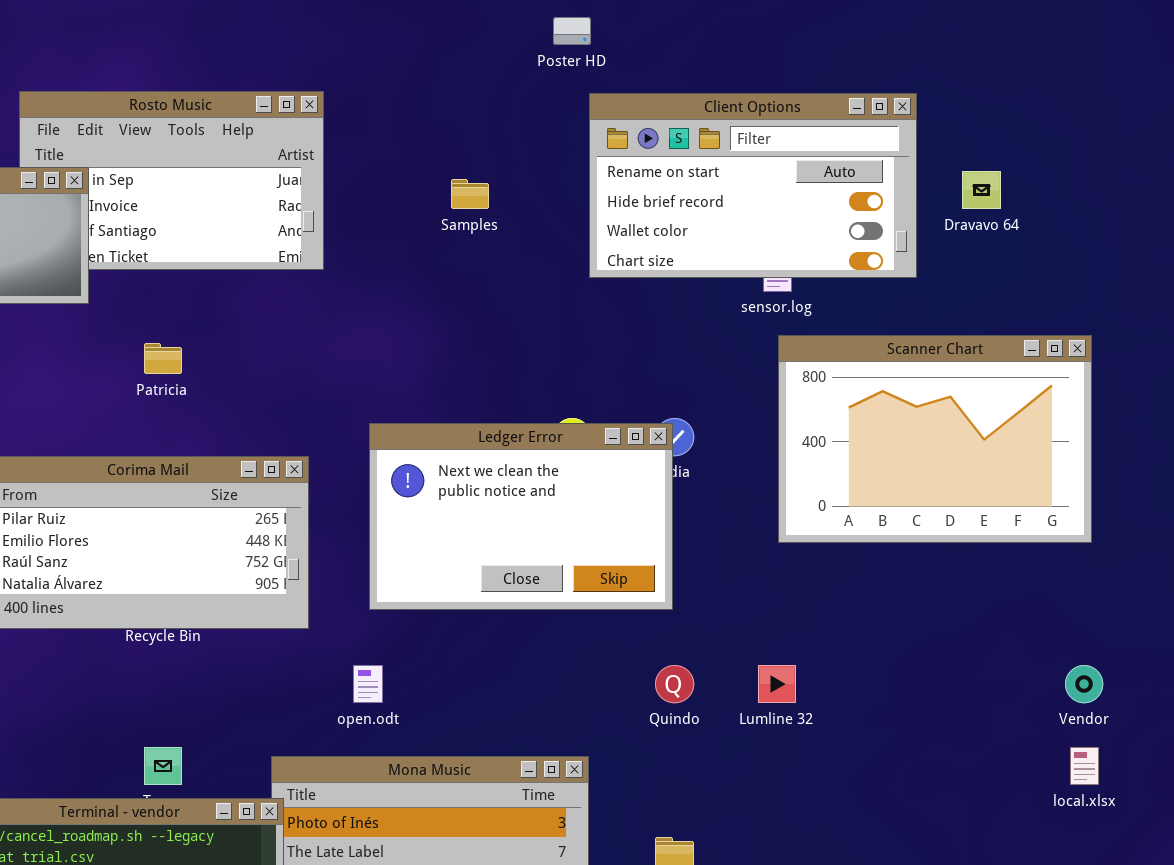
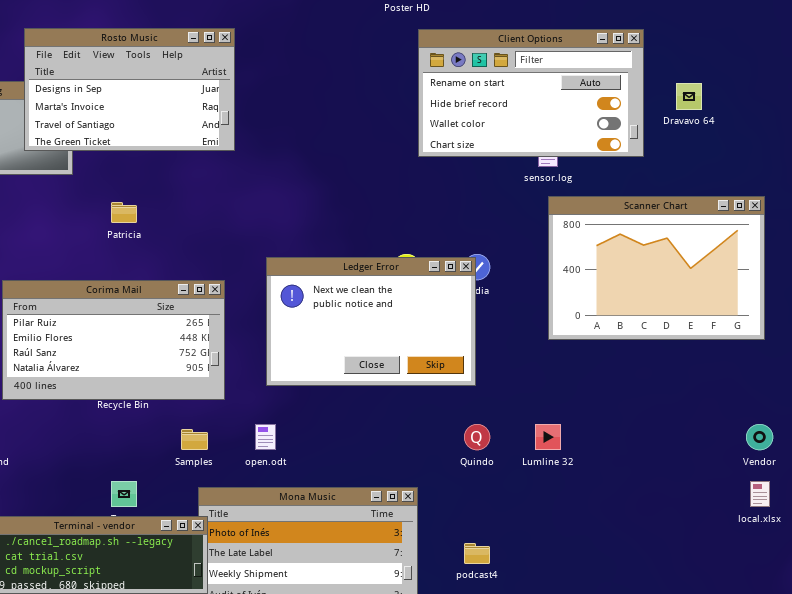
Rosto Music: [19,91,324,270] -> [24,28,235,151], raised
Samples: [451,179,489,209] -> [181,429,208,450], moved

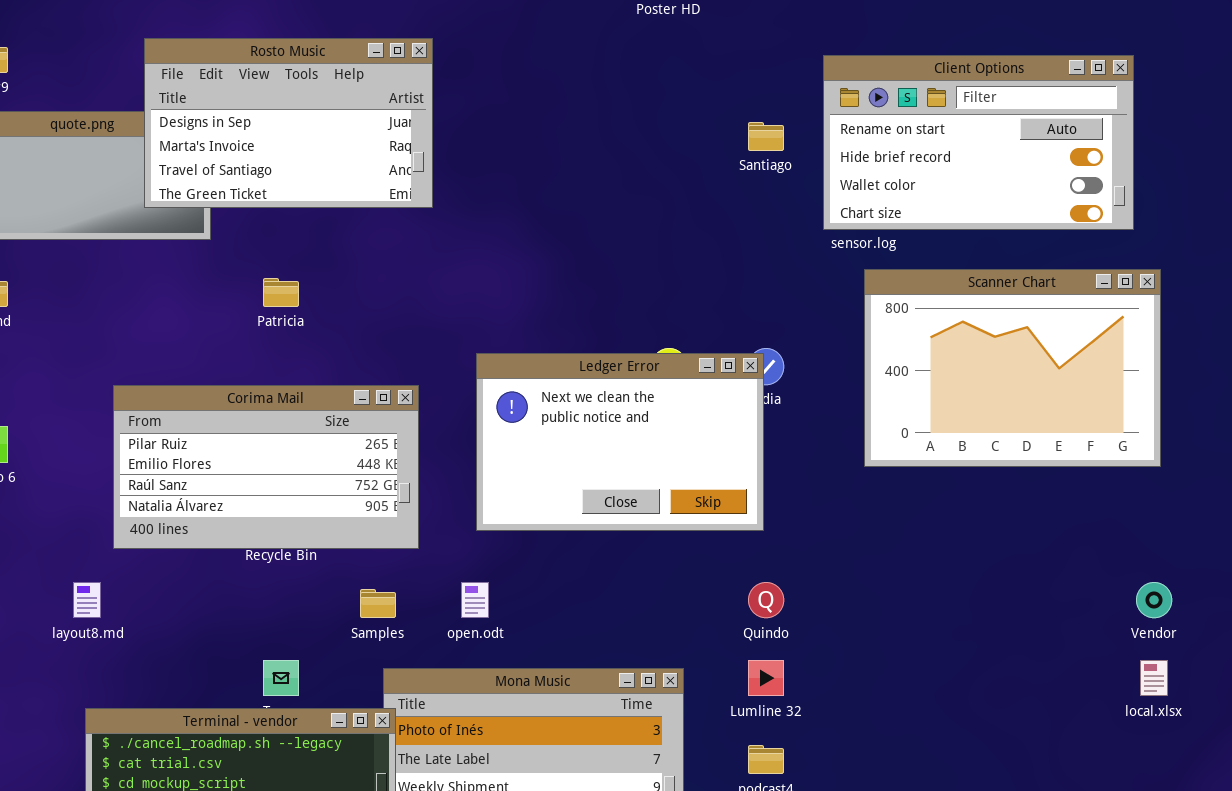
Client Options: [418,29,644,157] -> [823,55,1134,230], moved
Lumline 32: [535,424,561,450] -> [748,660,784,696], moved

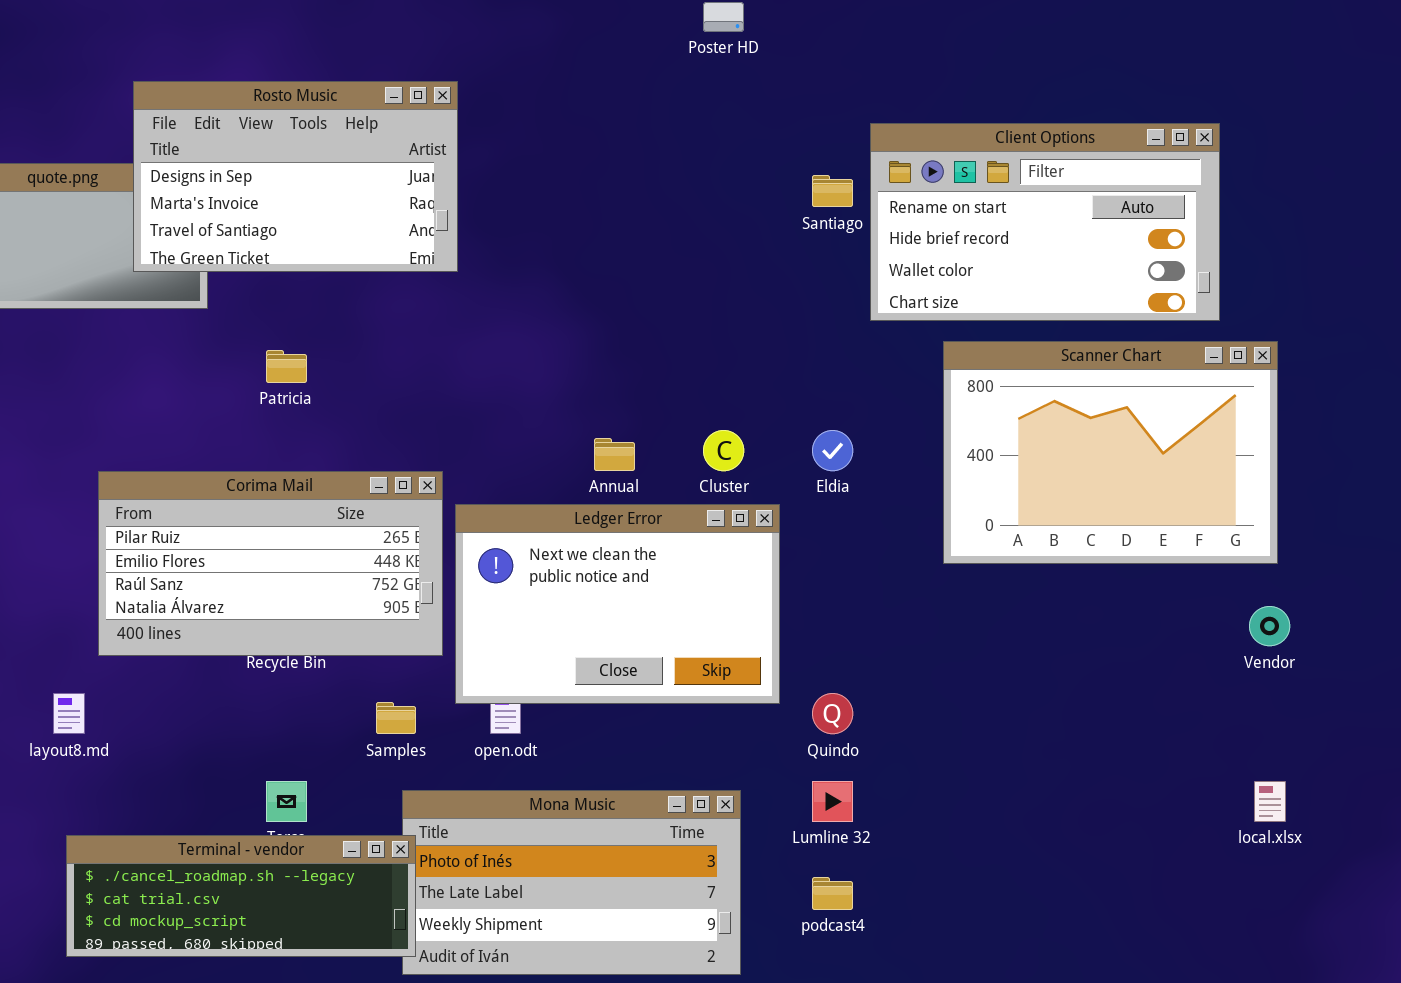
Client Options: [823,55,1134,230] -> [870,123,1220,321], moved
Ledger Error: [476,353,764,531] -> [455,504,780,704], moved
Vendor: [1136,582,1172,618] -> [1249,606,1290,646], moved

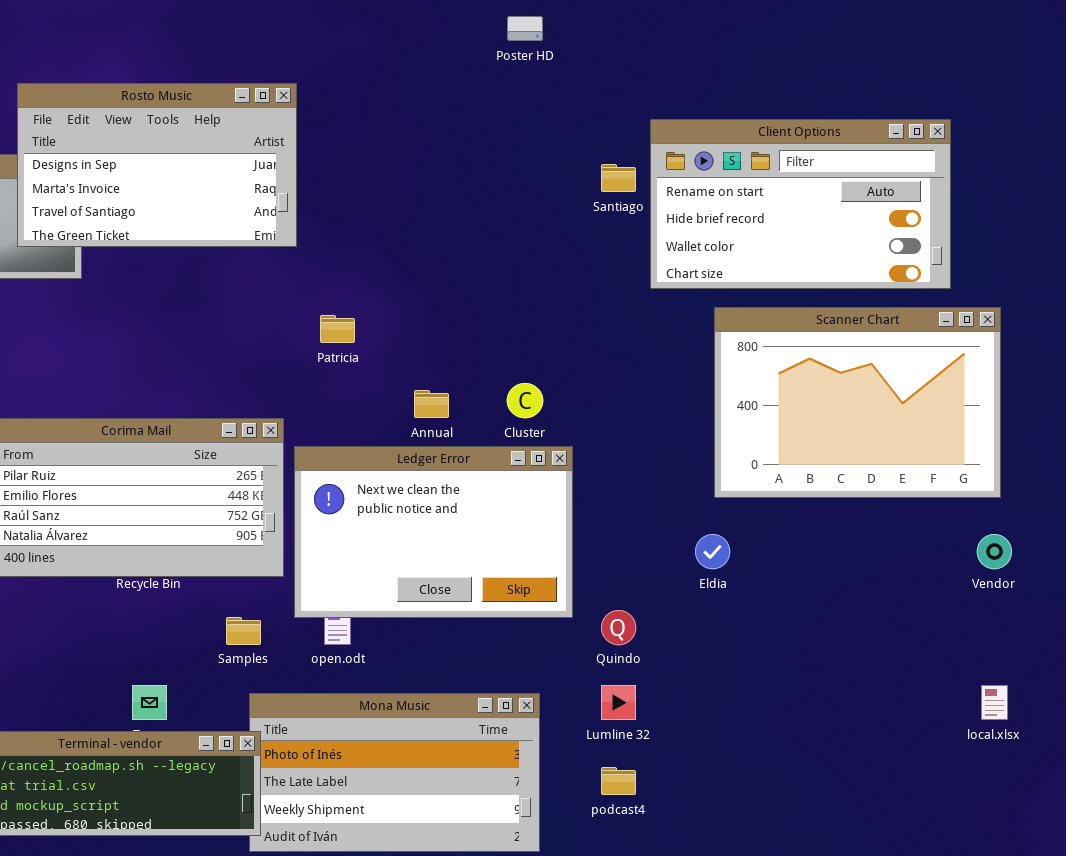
Patricia: [266,350,307,383] -> [320,315,355,343], moved
Eldia: [812,430,853,471] -> [695,534,730,569], moved

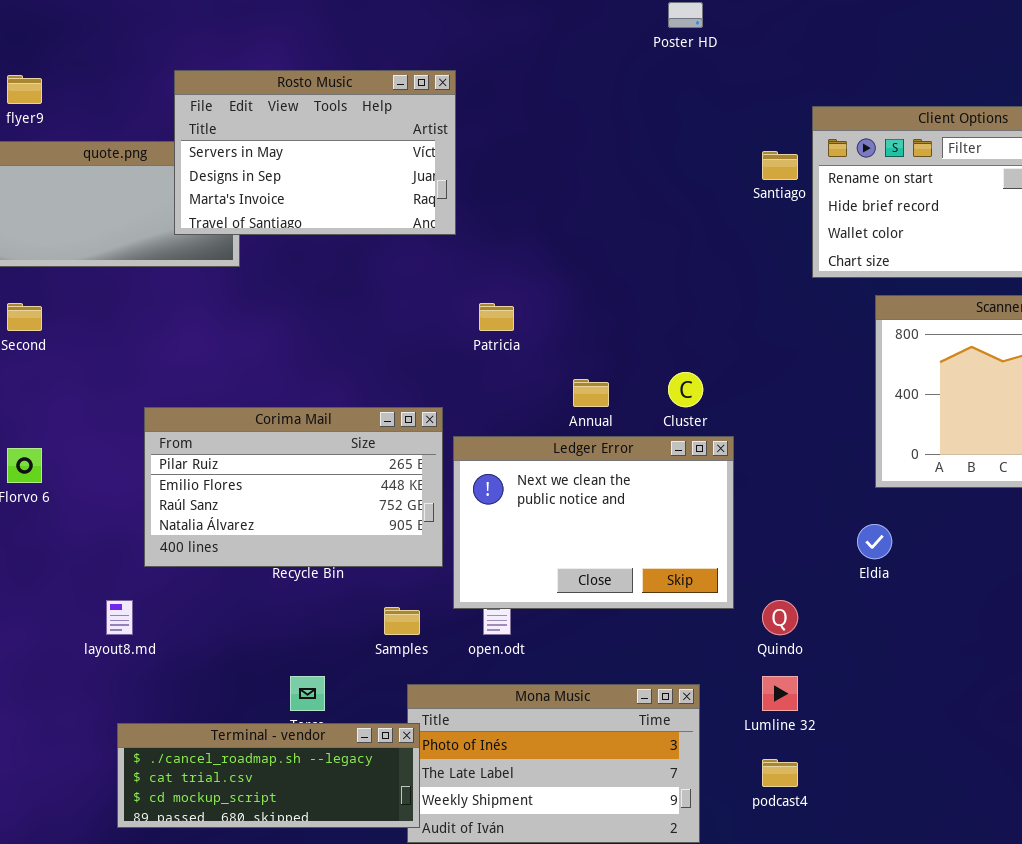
Rosto Music: [17,83,297,247] -> [174,70,456,235], scrolled up 1 row

